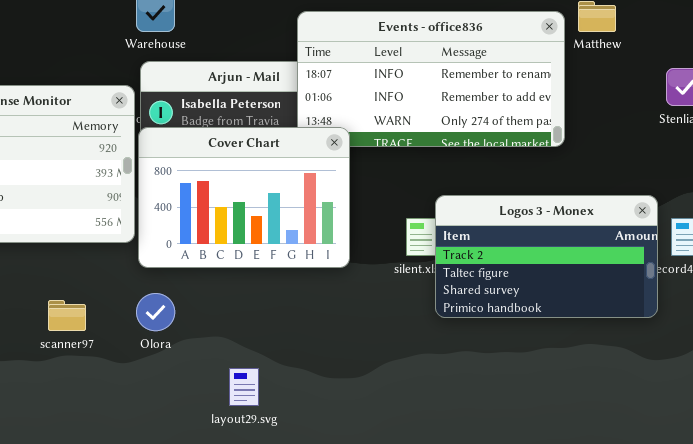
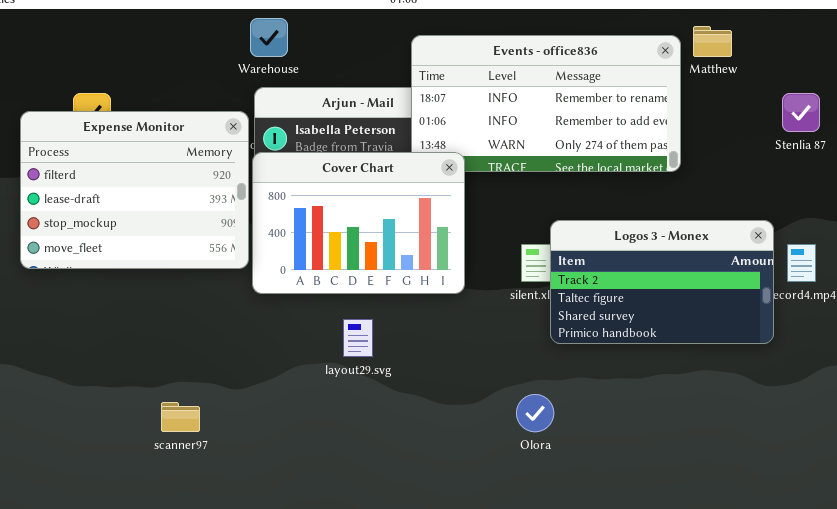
Olora: [136,293,175,331] -> [516,394,554,432], moved
scanner97: [48,300,86,331] -> [161,402,200,432], moved
layout29.svg: [229,368,259,406] -> [343,319,373,357], moved

